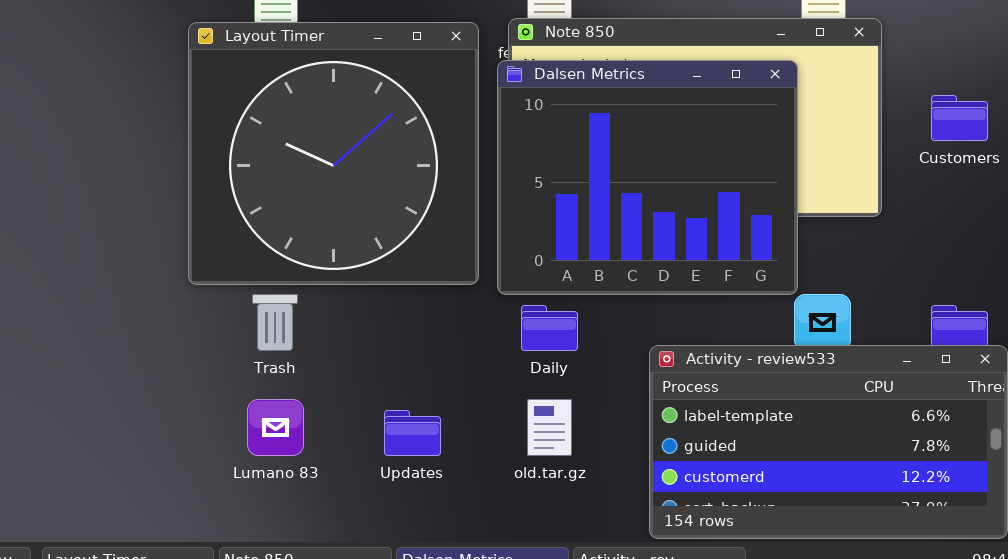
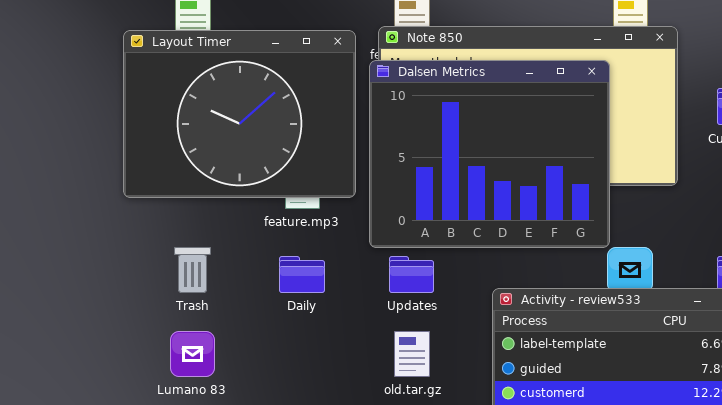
Layout Timer: [188,22,479,285] -> [123,30,356,198], resized
Daily: [521,305,578,351] -> [279,256,325,293], moved
Updates: [384,410,441,456] -> [389,256,434,293], moved

